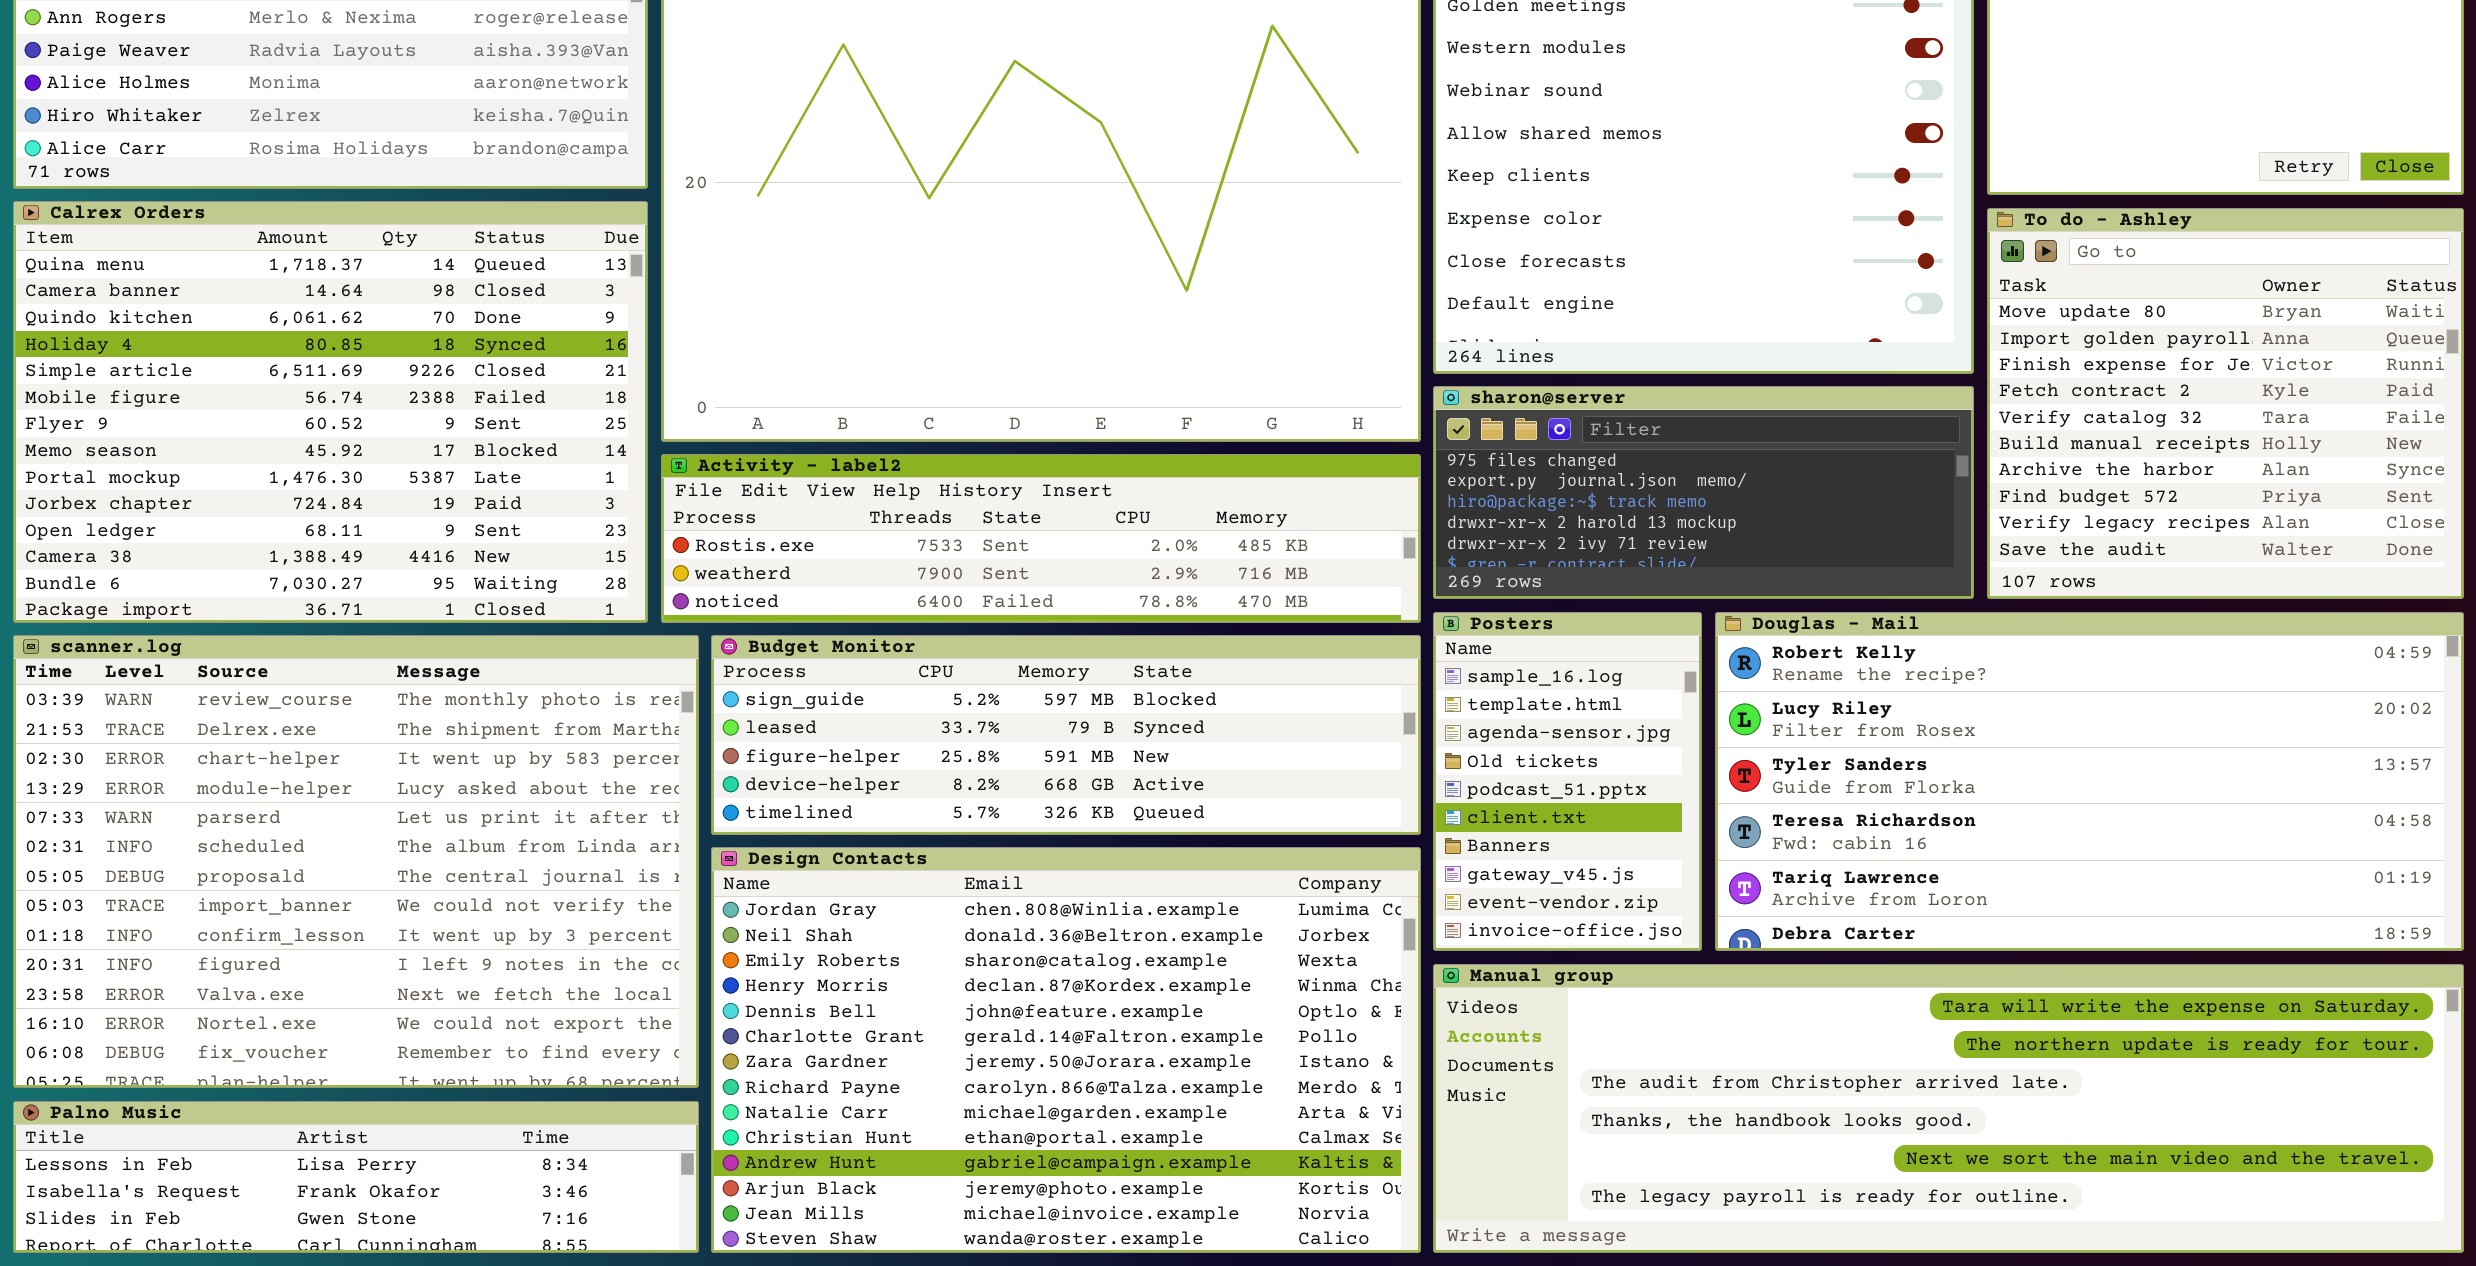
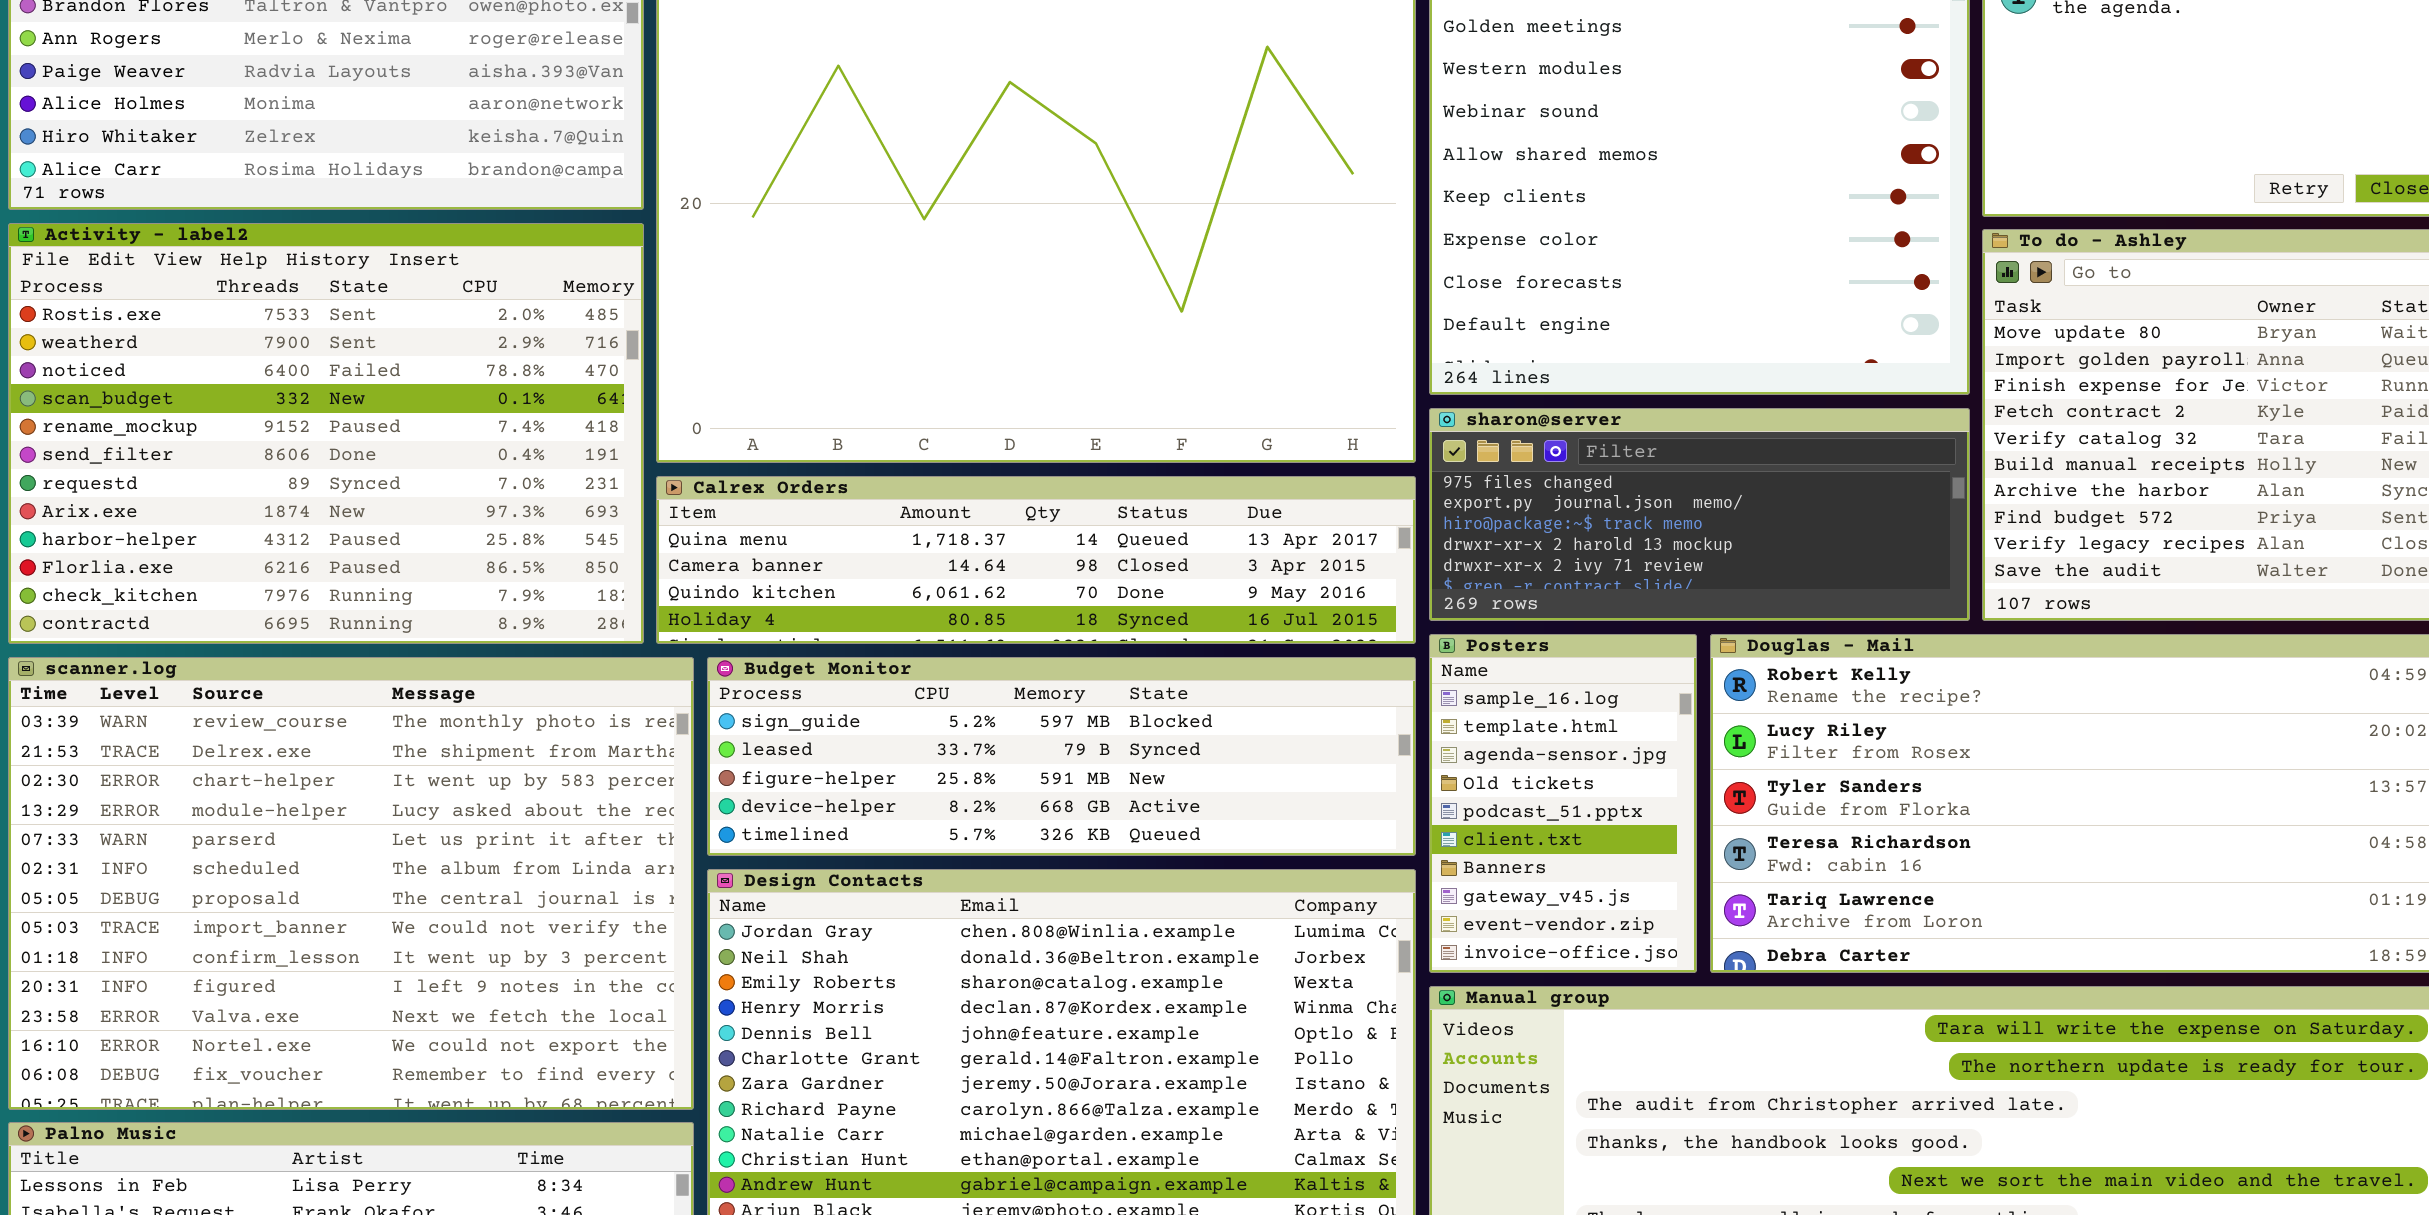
Calrex Orders: [13,201,648,623] -> [656,476,1416,644], moved, resized
Activity - label2: [661,454,1421,623] -> [8,223,644,644], moved, resized

